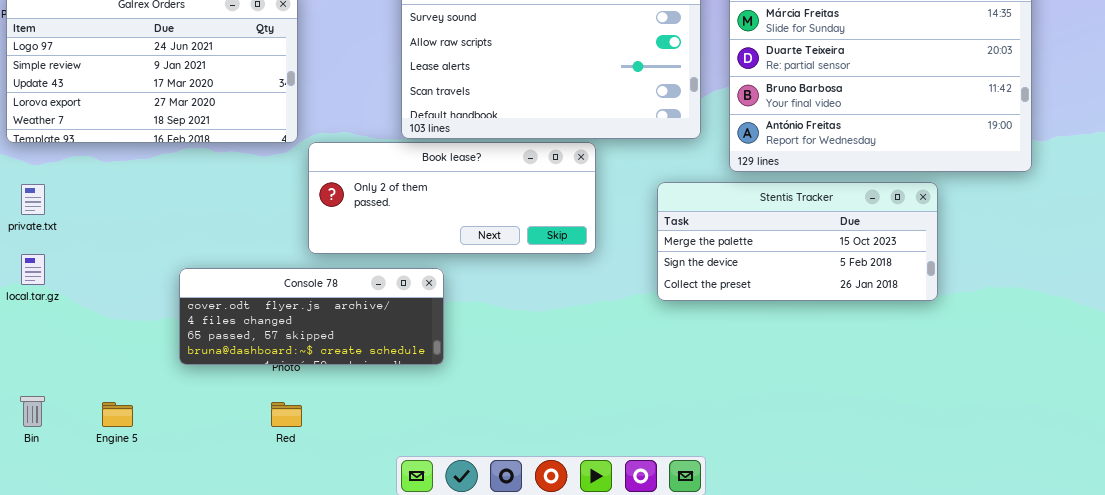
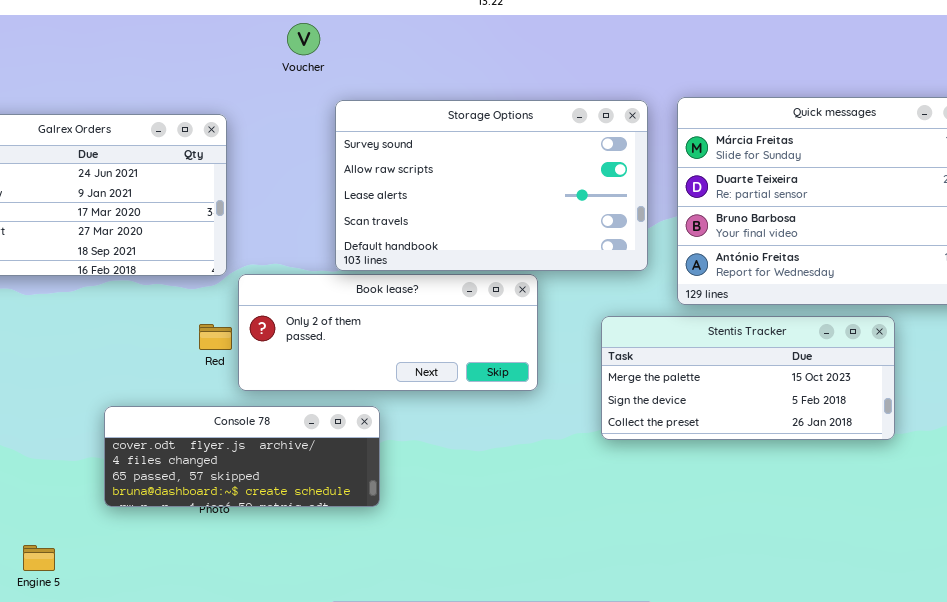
Red: [271,402,302,427] -> [199,324,232,350], moved

